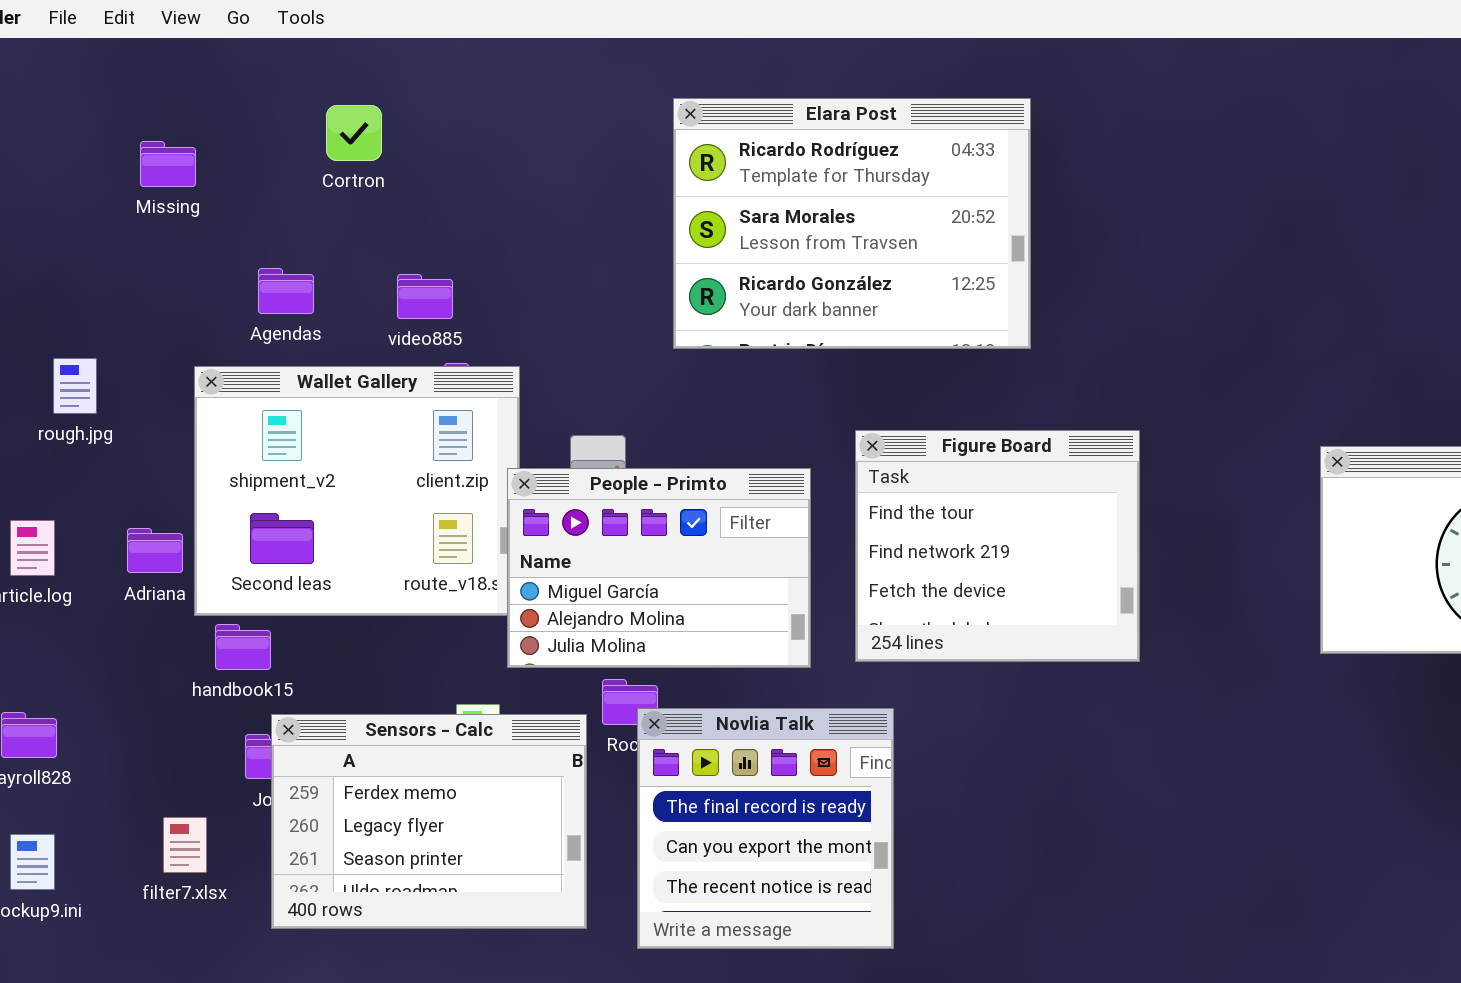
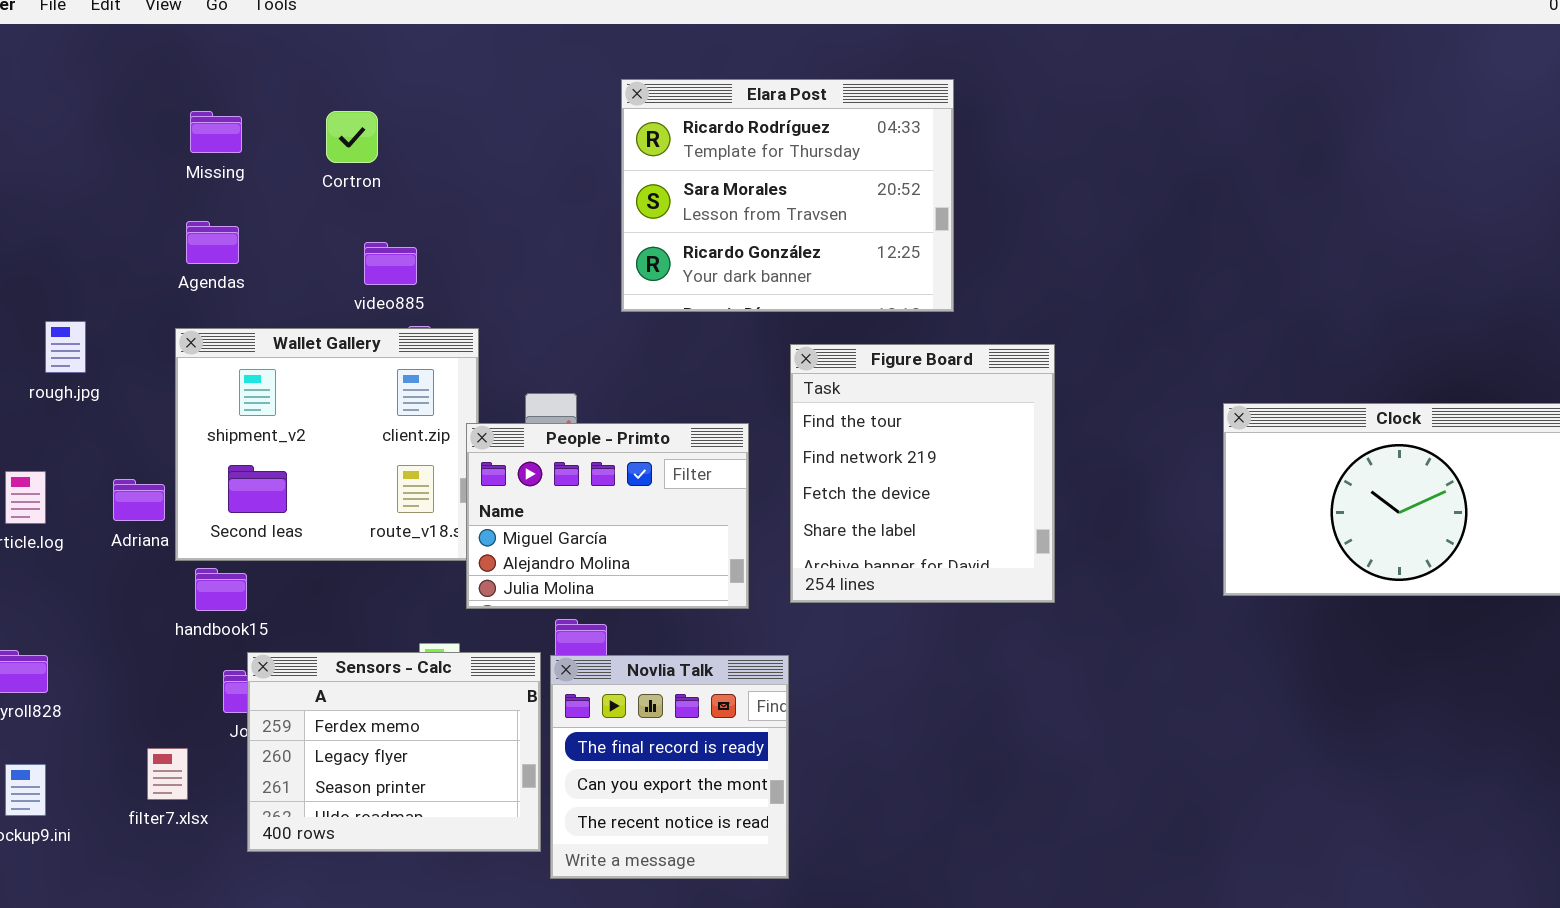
Cortron: [326,105,382,161] -> [326,111,378,163], moved
Missing: [140,141,196,187] -> [190,111,242,153], moved
Agendas: [258,268,314,314] -> [186,221,239,264], moved
Figure Board: [855,430,1140,662] -> [790,344,1055,603], resized
Novlia Talk: [637,708,894,949] -> [550,655,789,879], moved

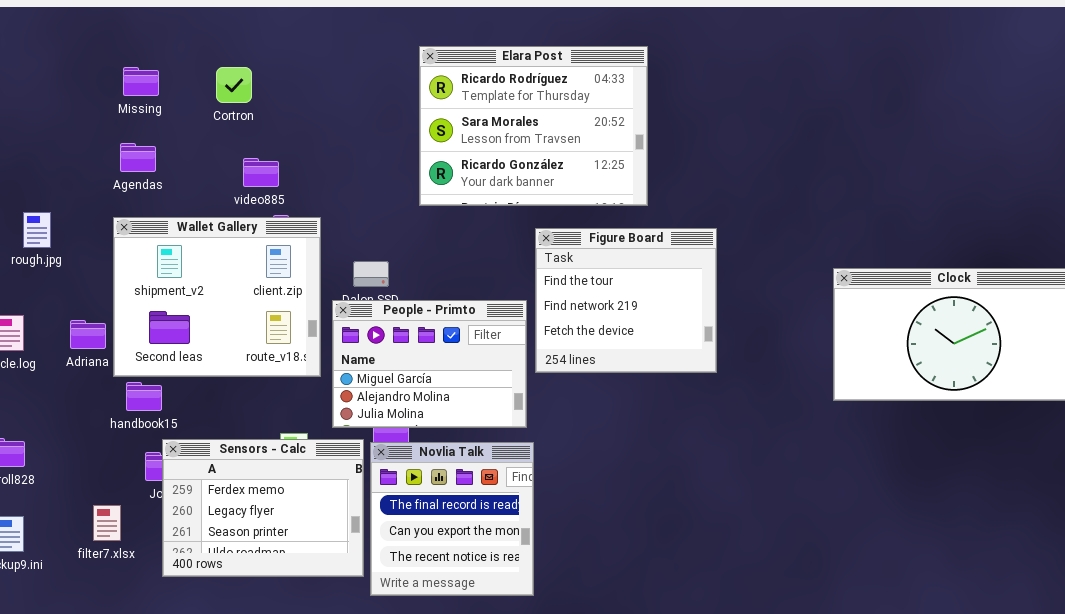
Figure Board: [790,344,1055,603] -> [535,228,717,373], resized
People - Primto: [466,423,749,609] -> [332,300,527,428], moved

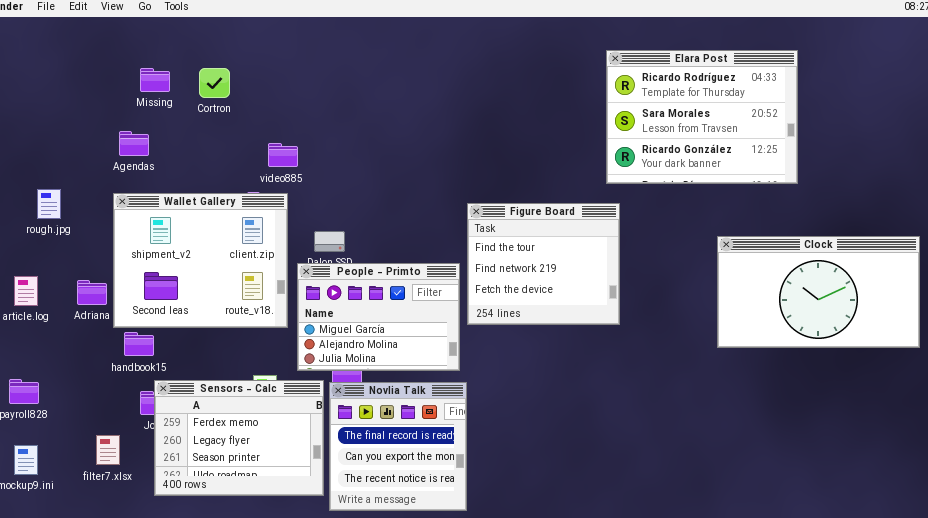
Elara Post: [419,46,648,206] -> [606,50,798,184], moved
Missing: [123,67,159,96] -> [140,68,170,92], moved
video885: [243,158,279,187] -> [268,143,298,167], moved

